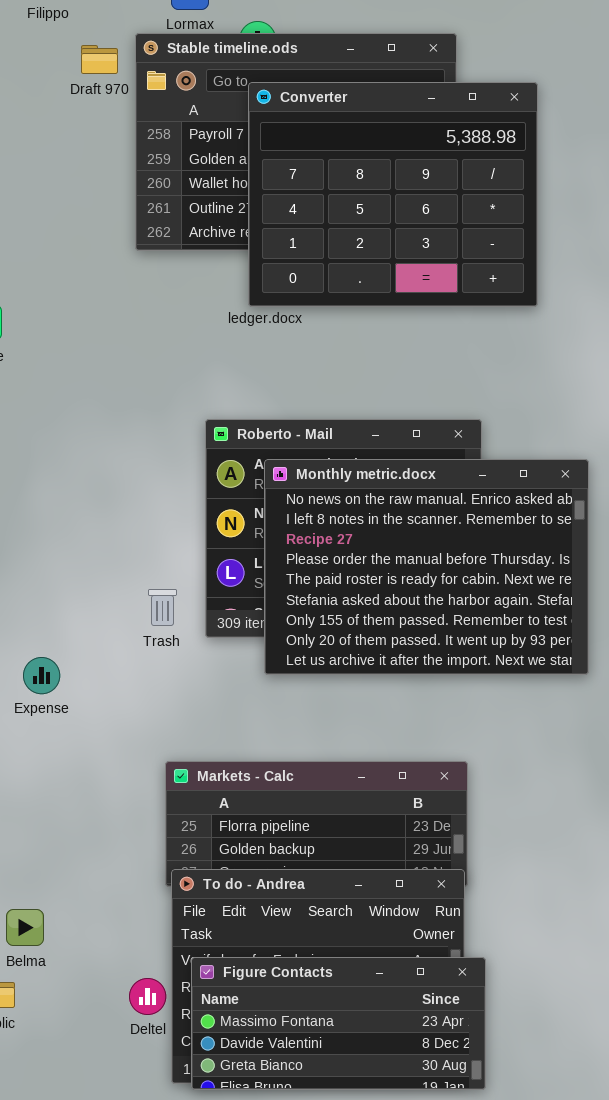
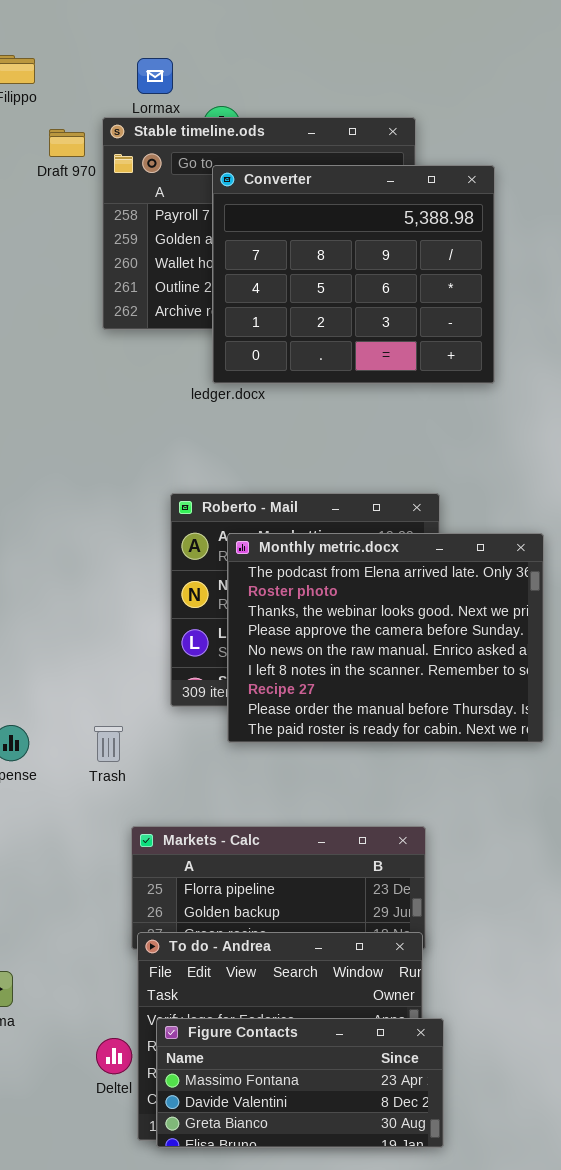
Monthly metric.docx: [264,459,589,675] -> [227,533,544,743], scrolled up 4 rows
Trash: [148,589,177,626] -> [94,726,123,762], moved

